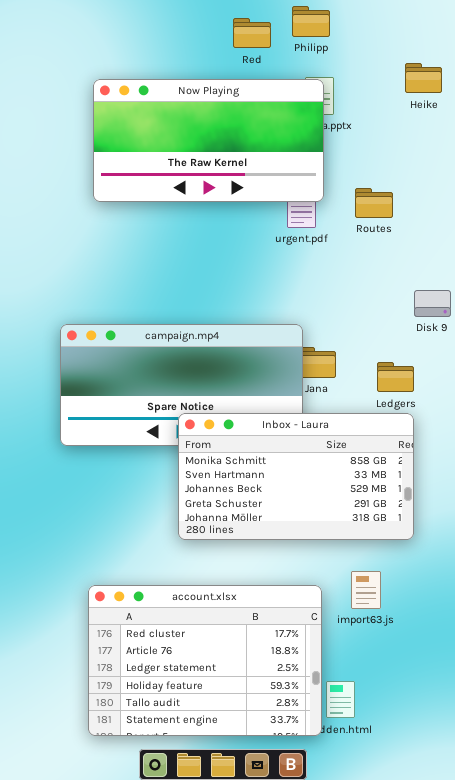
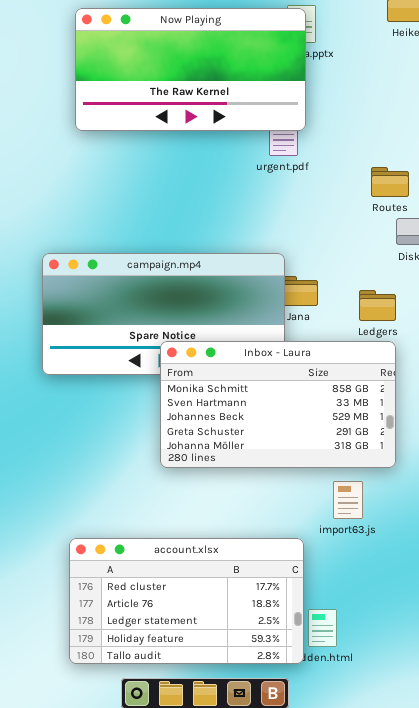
Routes: [355,188,393,218] -> [371,167,409,197], moved
import63.js: [351,571,381,609] -> [333,481,363,519], moved
account.xlsx: [88,585,322,736] -> [69,538,304,664], resized

